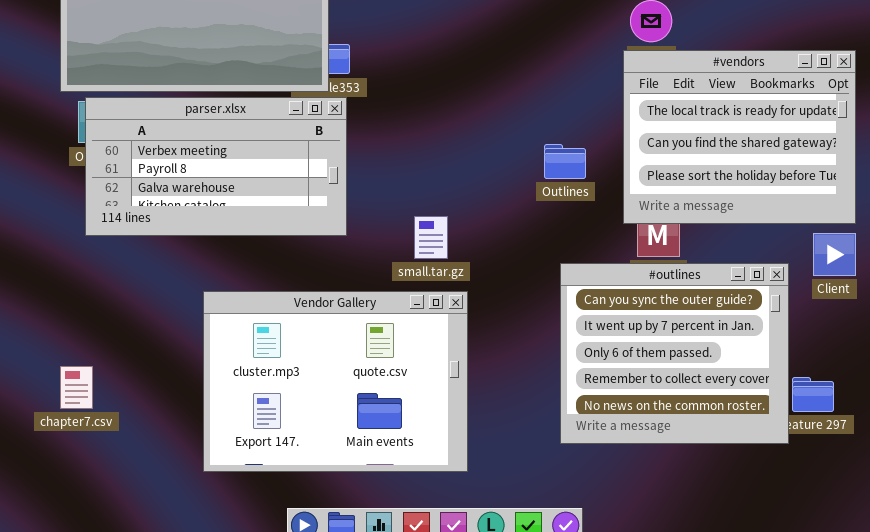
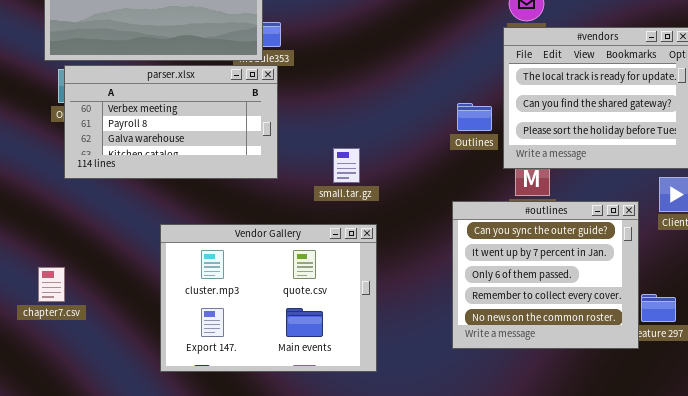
Outlines: [544,144,586,179] -> [457,103,492,131], moved
small.tar.gz: [414,216,448,259] -> [333,148,360,183], moved
chapter7.csv: [60,366,93,409] -> [38,267,65,302], moved

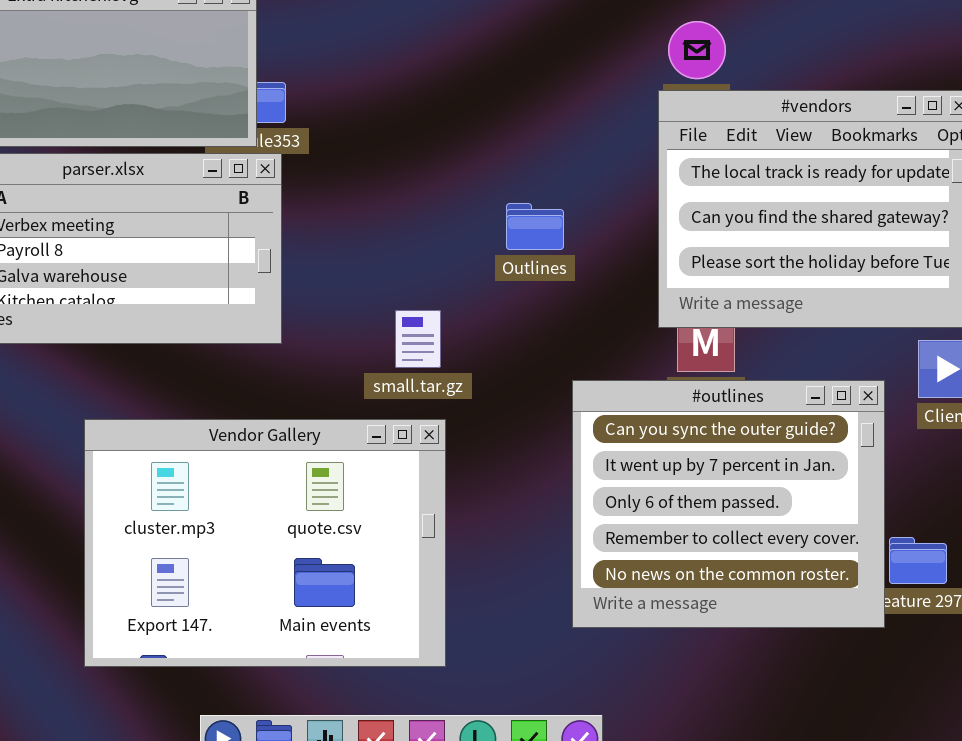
Outlines: [457,103,492,131] -> [506,203,564,250], moved
small.tar.gz: [333,148,360,183] -> [395,310,441,368], moved

